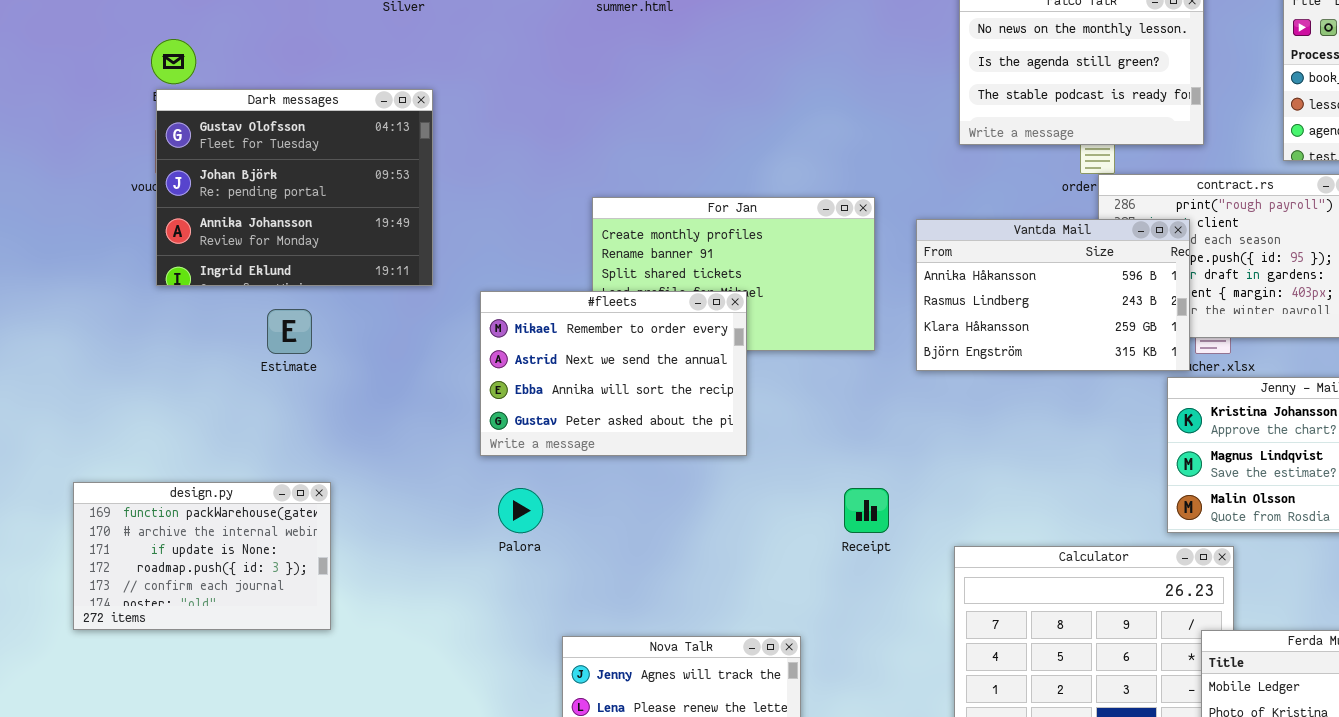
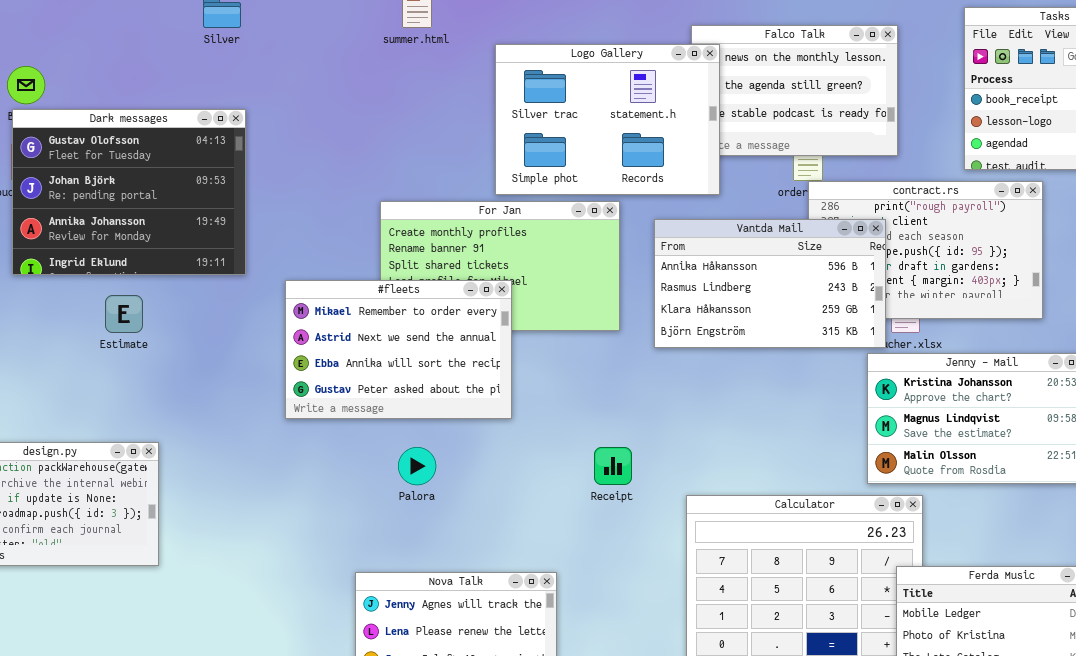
Logo Gallery: none -> [495,44,720,195], opened
Palora: [498,488,543,533] -> [398,447,436,485], moved

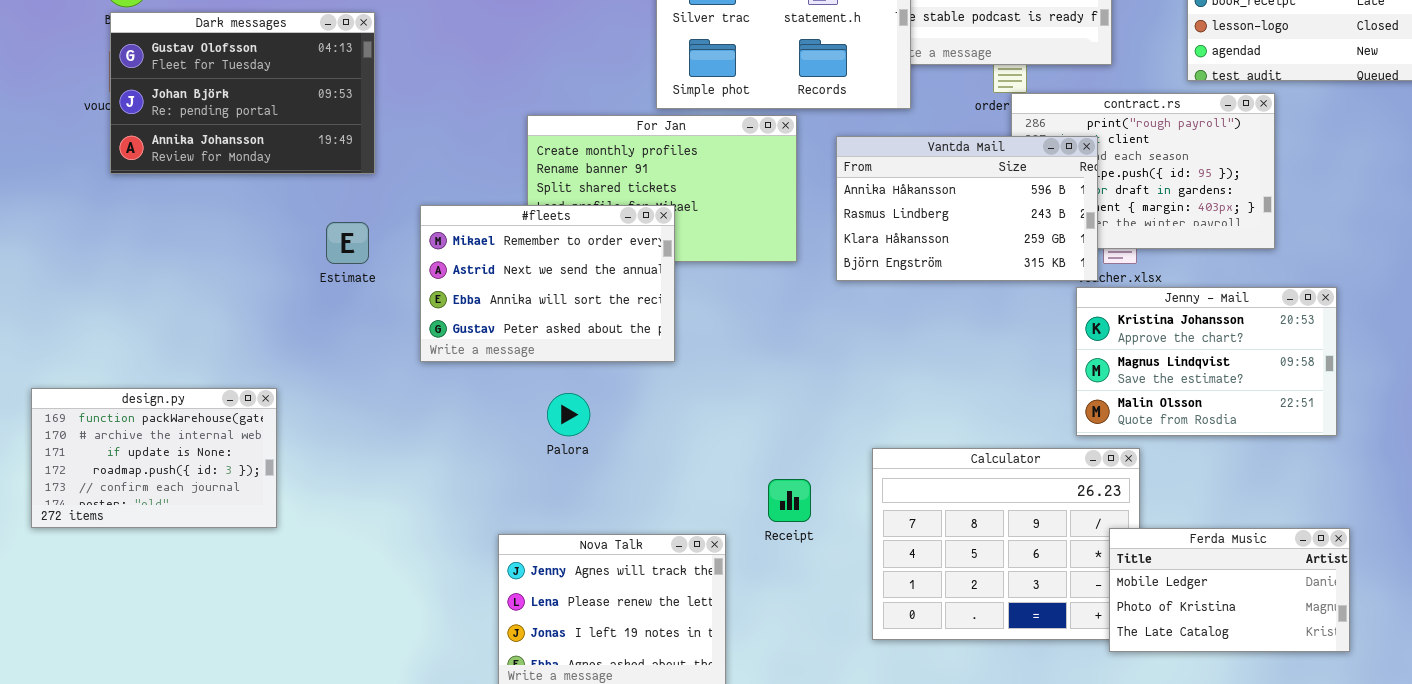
Dark messages: [12,109,246,275] -> [110,12,375,174], resized
Estimate: [105,295,143,333] -> [326,222,369,264], moved
Receipt: [594,447,632,485] -> [768,479,811,522], moved

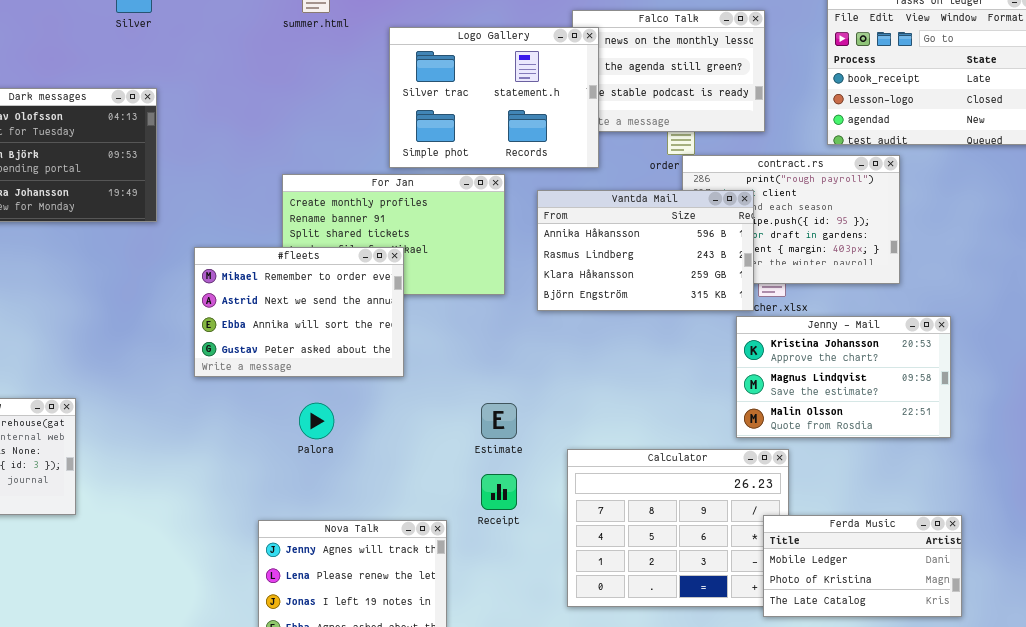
Estimate: [326,222,369,264] -> [481,403,517,439], moved

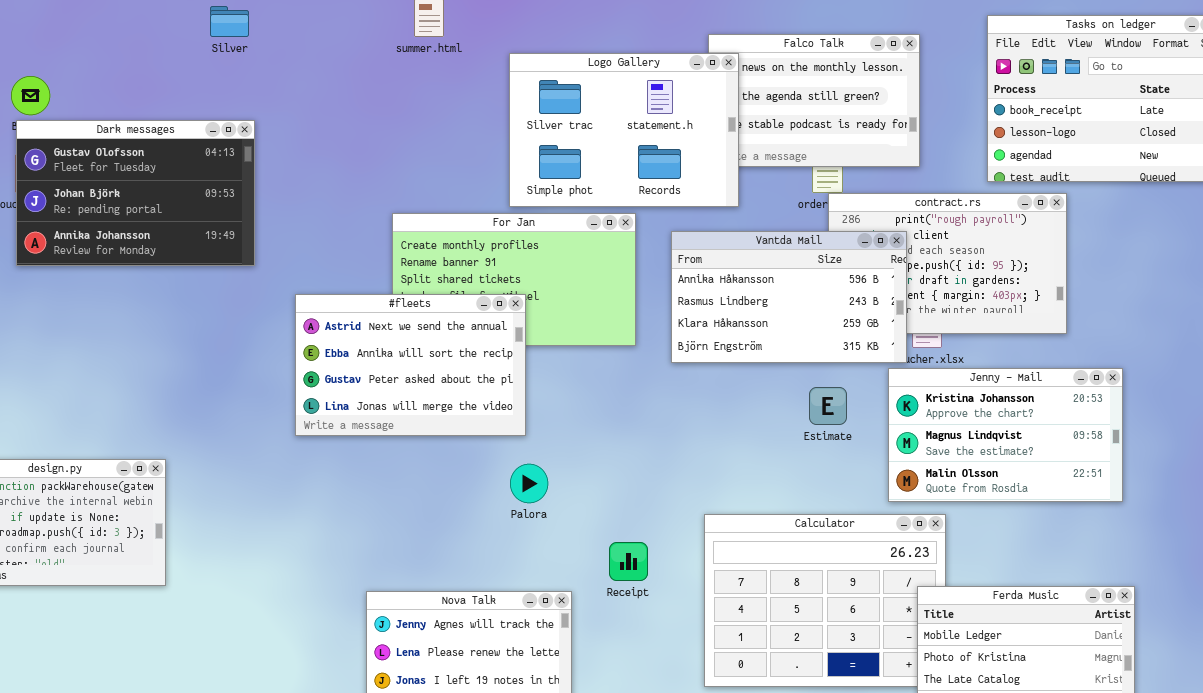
#fleets: [194,247,404,377] -> [295,294,526,436], scrolled down 1 row
Palora: [299,403,334,439] -> [510,464,548,503], moved
Estimate: [481,403,517,439] -> [809,387,847,425], moved

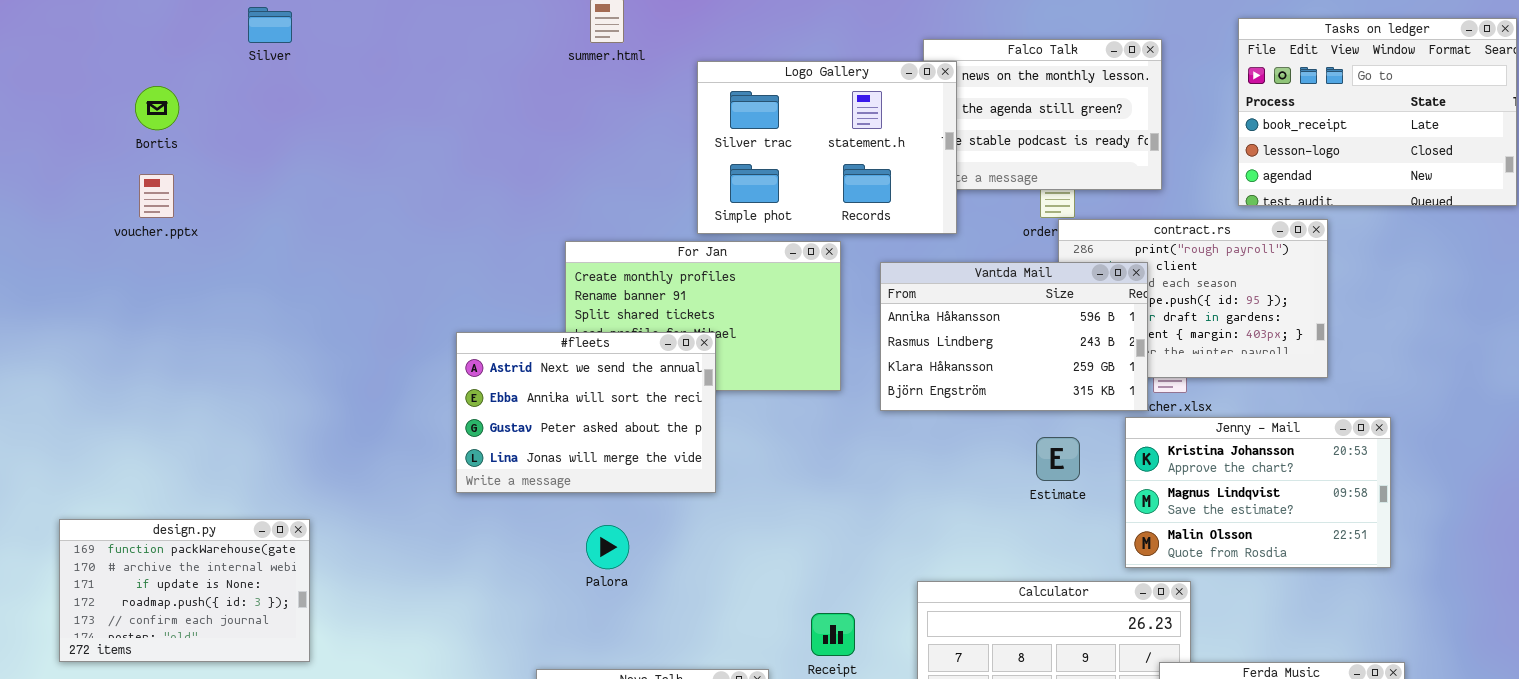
Silver: [210,6,249,37] -> [248,7,292,43], moved
Dark messages: [16,120,255,266] -> none, closed
Palora: [510,464,548,503] -> [586,525,629,569], moved

